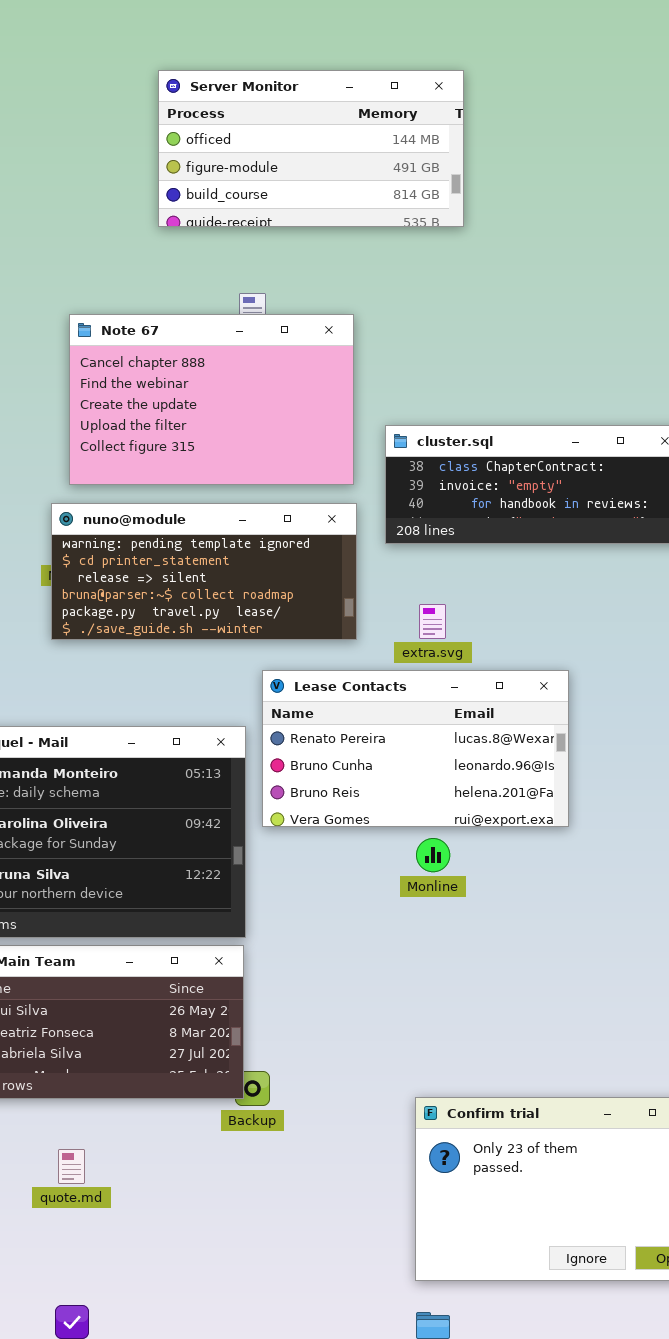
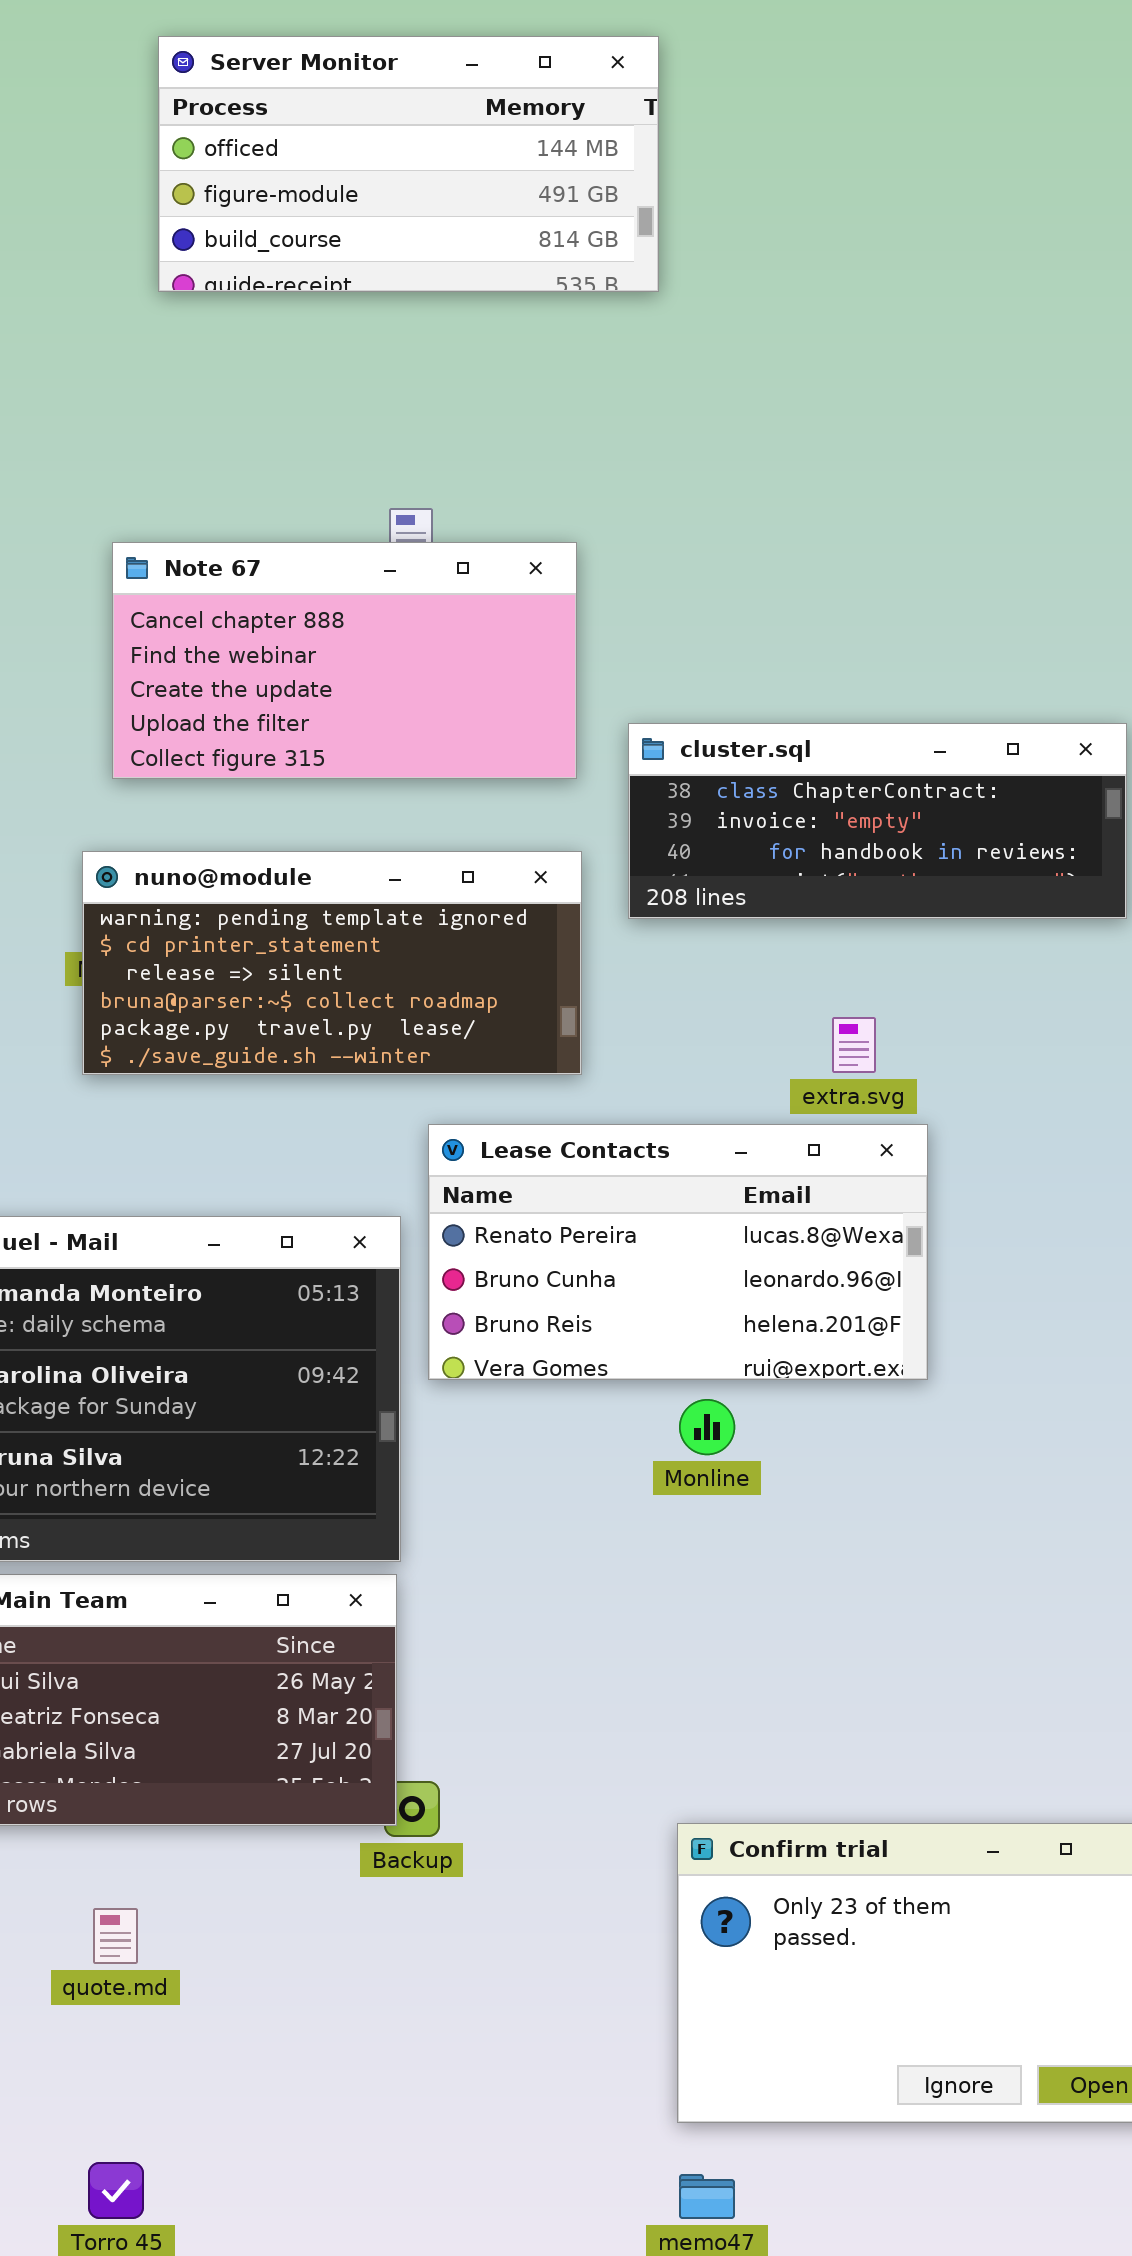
Server Monitor: [158,70,464,227] -> [158,36,659,292], moved
Note 67: [69,314,354,485] -> [112,542,577,779], resized
extra.svg: [419,604,446,639] -> [832,1017,876,1073], moved

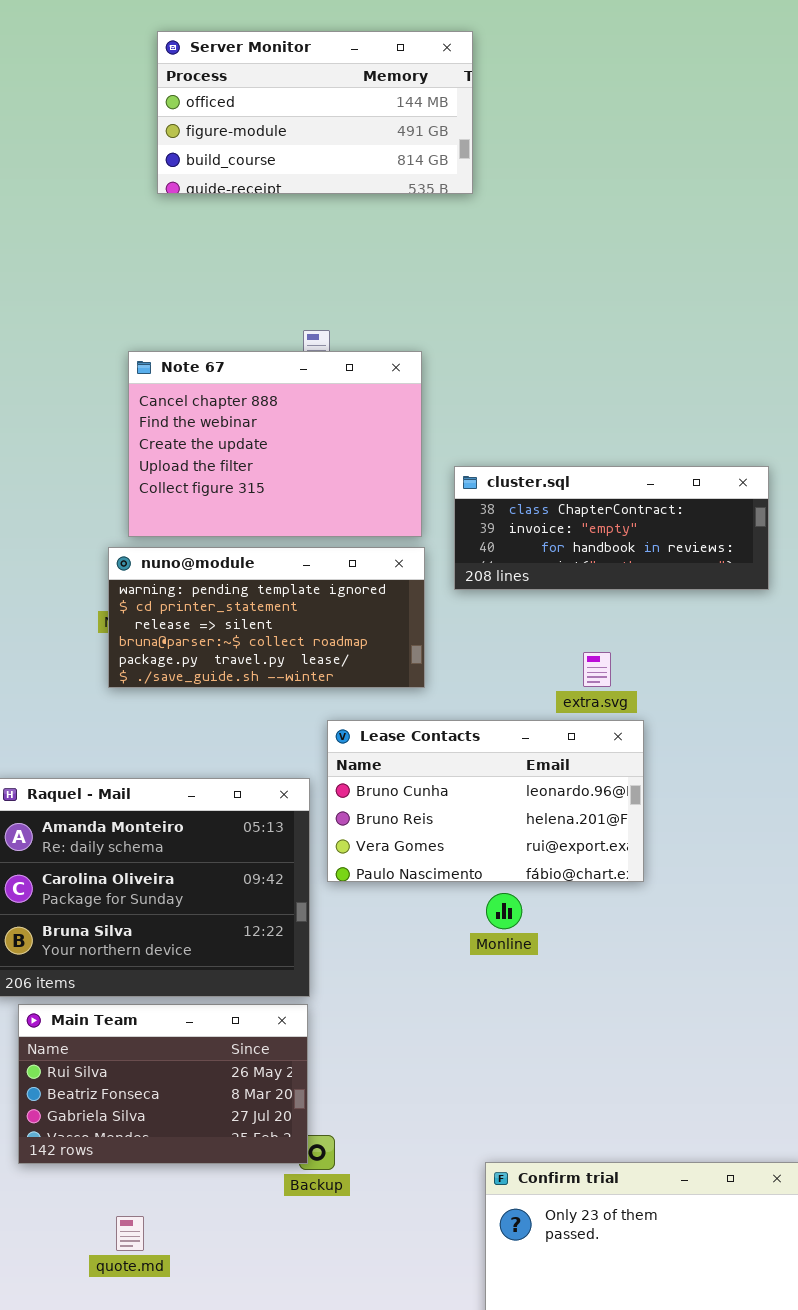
Note 67: [112,542,577,779] -> [128,351,422,537], resized
Lease Contacts: [428,1124,928,1380] -> [327,720,644,882], scrolled down 1 row

